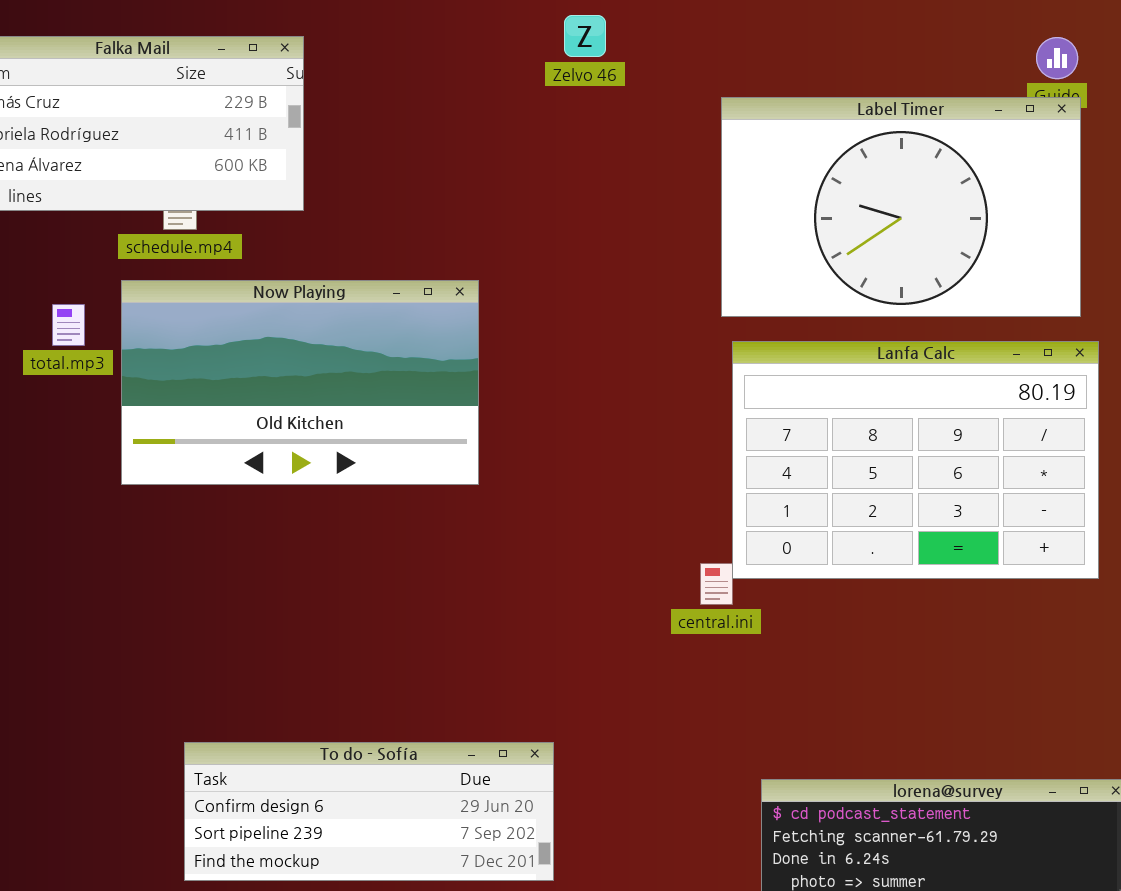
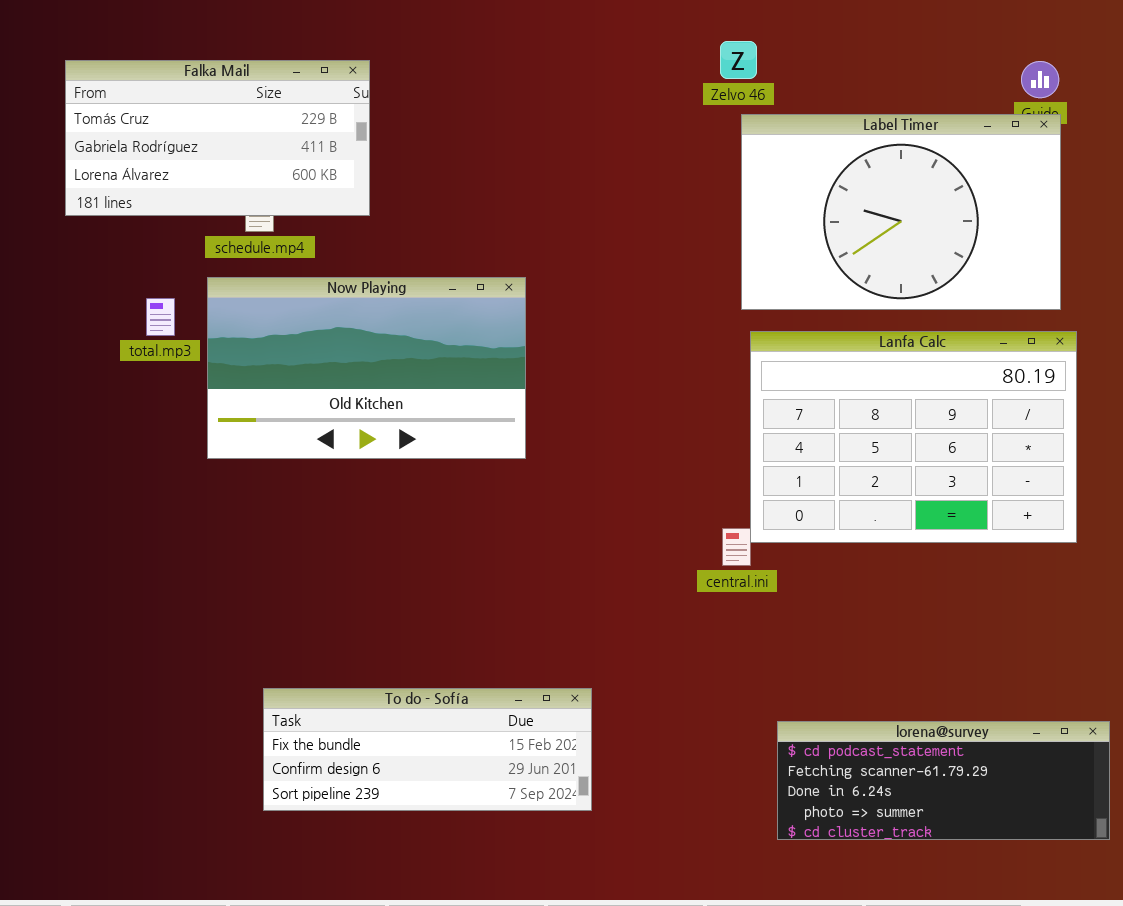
Zelvo 46: [564,15,606,57] -> [720,41,757,79], moved
To do - Sofía: [184,742,554,881] -> [263,688,592,811], scrolled up 1 row

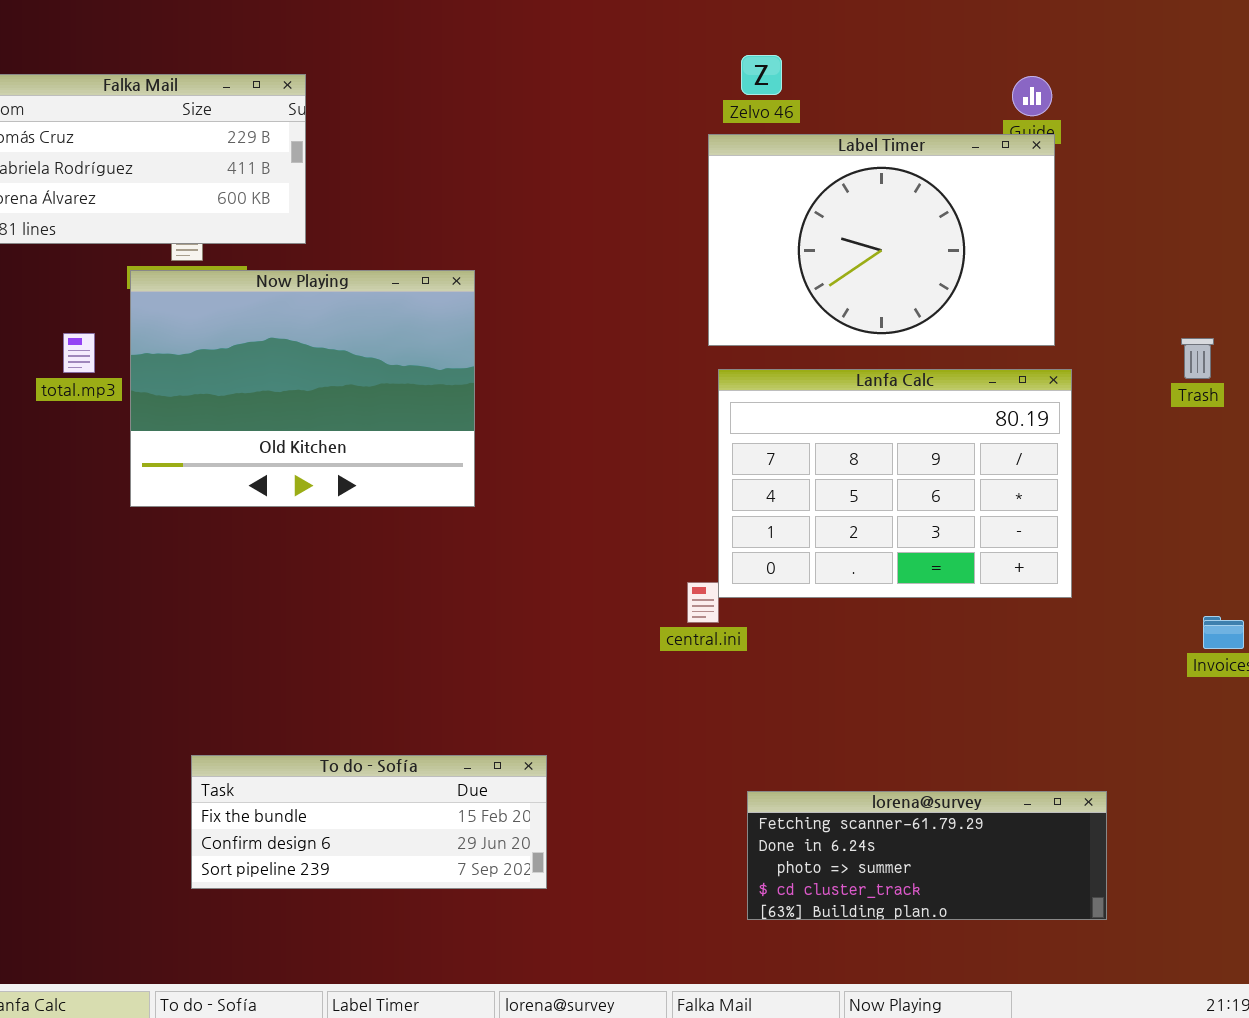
Zelvo 46: [720,41,757,79] -> [741,55,782,95], moved
Now Playing: [207,277,526,459] -> [130,270,475,507], resized
lorena@survey: [777,721,1110,840] -> [747,791,1107,920], scrolled down 1 row

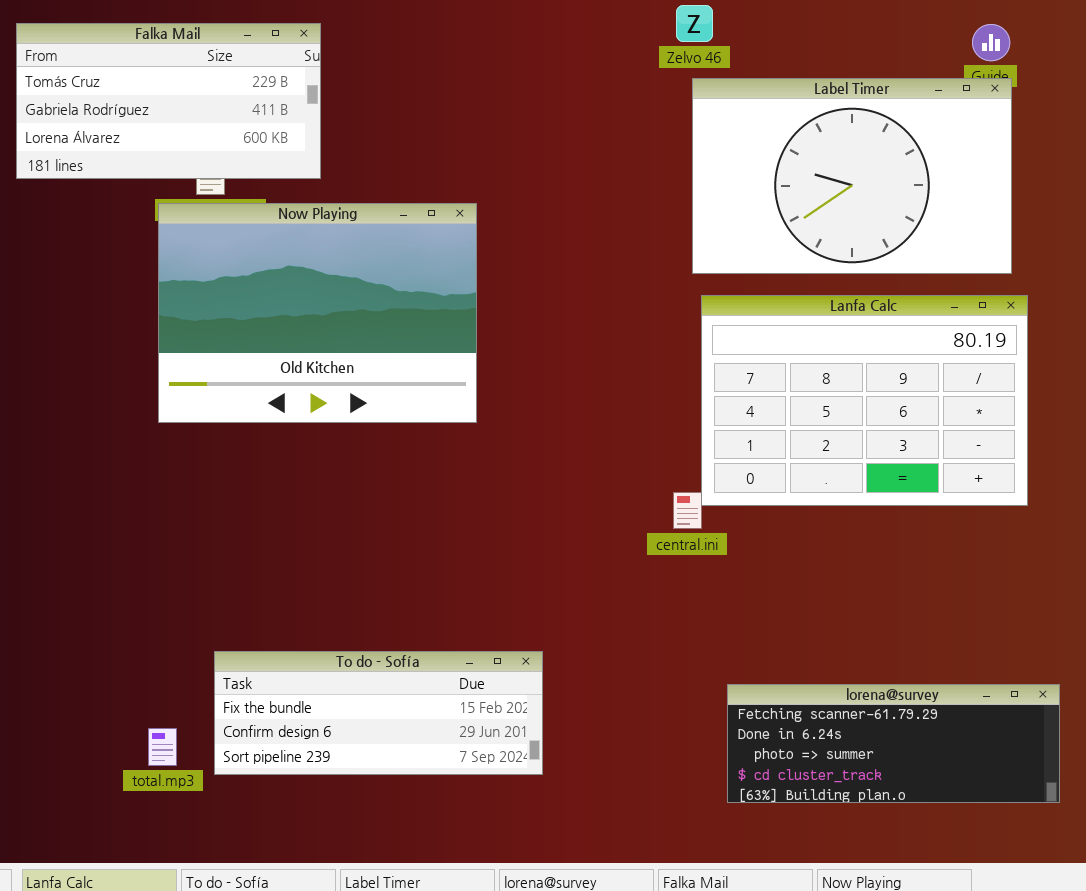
Zelvo 46: [741,55,782,95] -> [676,5,713,42], moved
total.mp3: [63,333,95,373] -> [148,728,177,766], moved

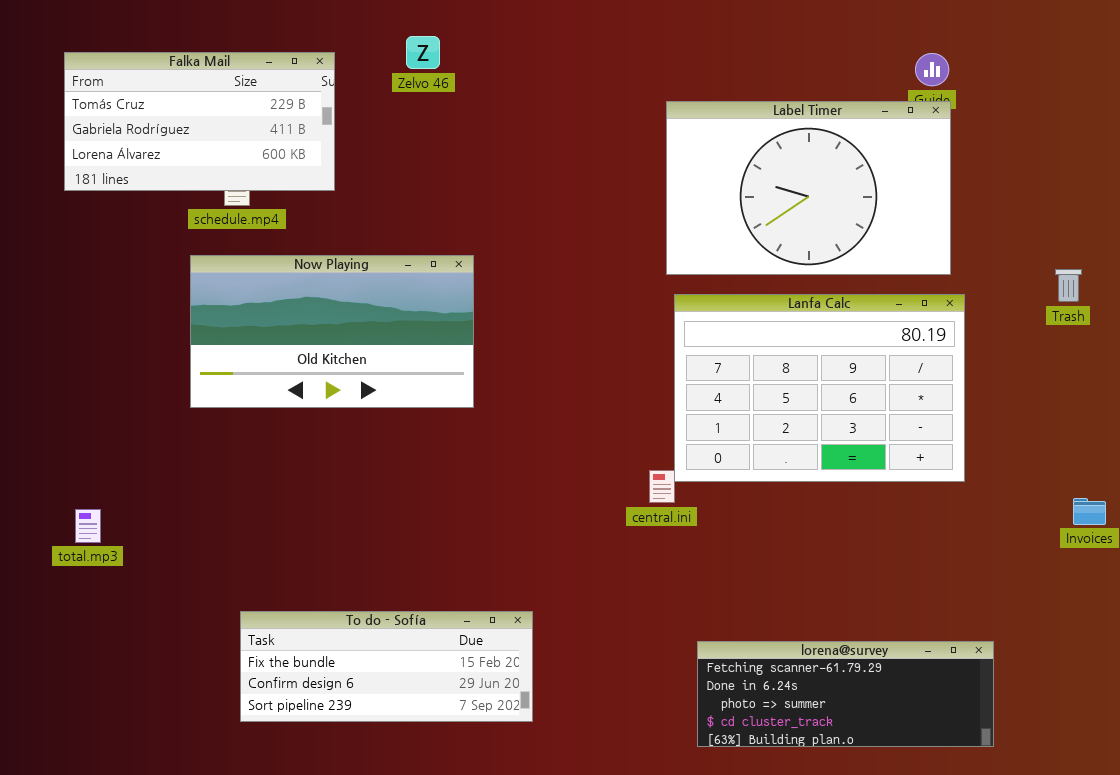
Zelvo 46: [676,5,713,42] -> [406,36,440,69], moved
Now Playing: [158,203,477,423] -> [190,255,474,408], resized
total.mp3: [148,728,177,766] -> [75,509,101,543], moved

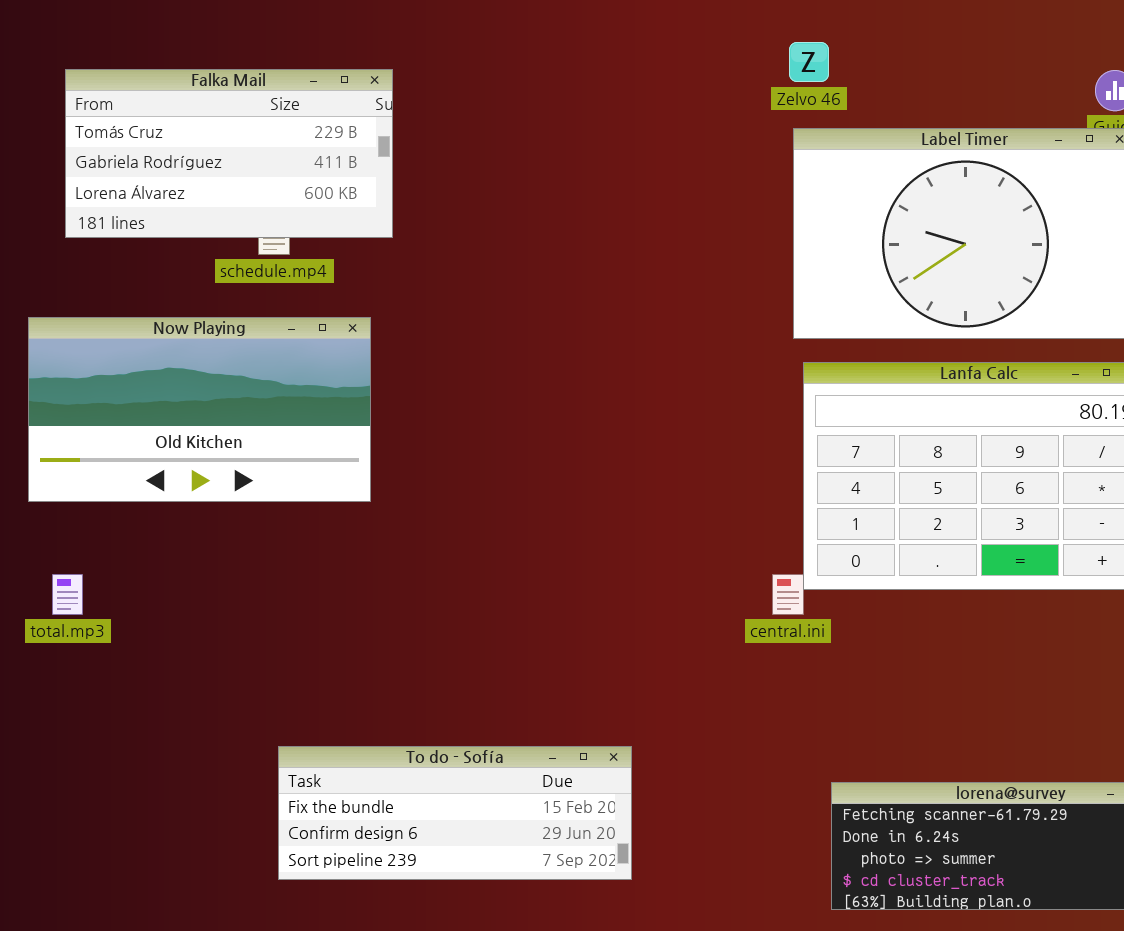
Zelvo 46: [406,36,440,69] -> [789,42,829,82], moved
Now Playing: [190,255,474,408] -> [28,317,371,502], moved
total.mp3: [75,509,101,543] -> [52,574,83,615], moved

